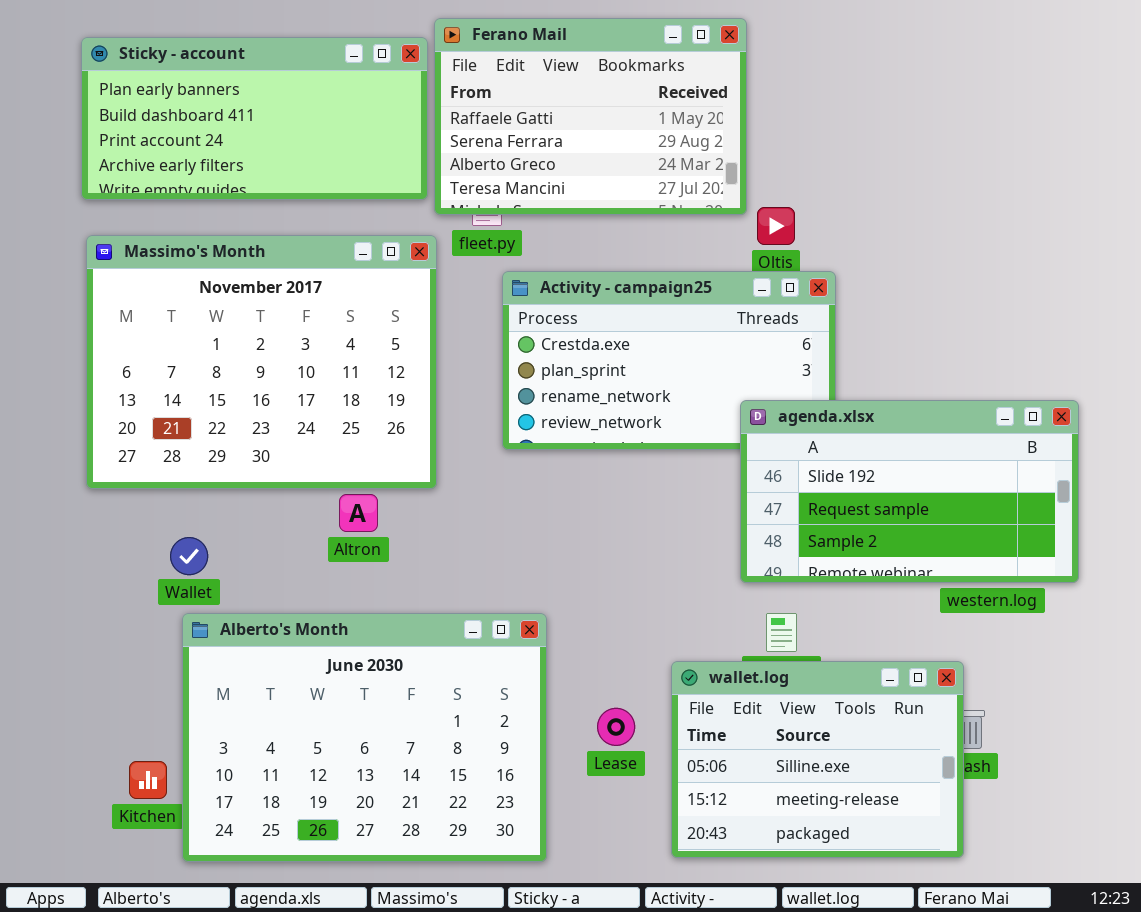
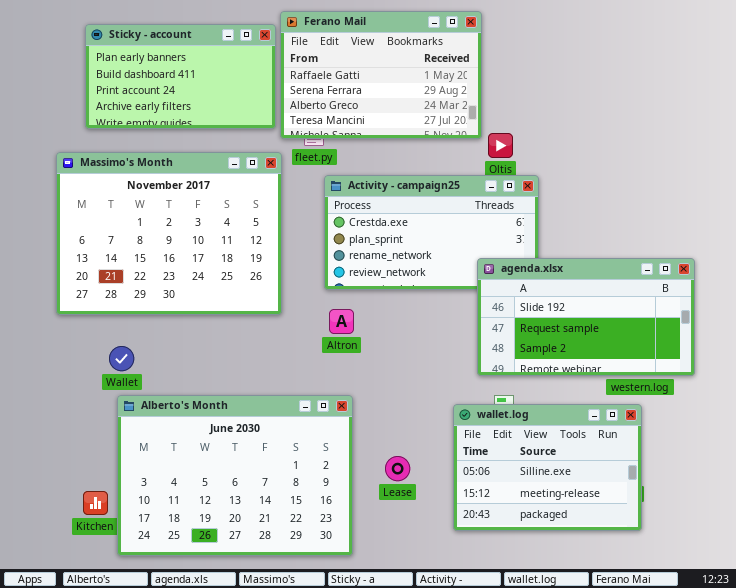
Sticky - account: [81,37,428,200] -> [85,24,276,129], resized
Altron: [339,494,378,532] -> [329,309,354,334], moved
wallet.log: [671,661,964,858] -> [453,404,642,531], moved

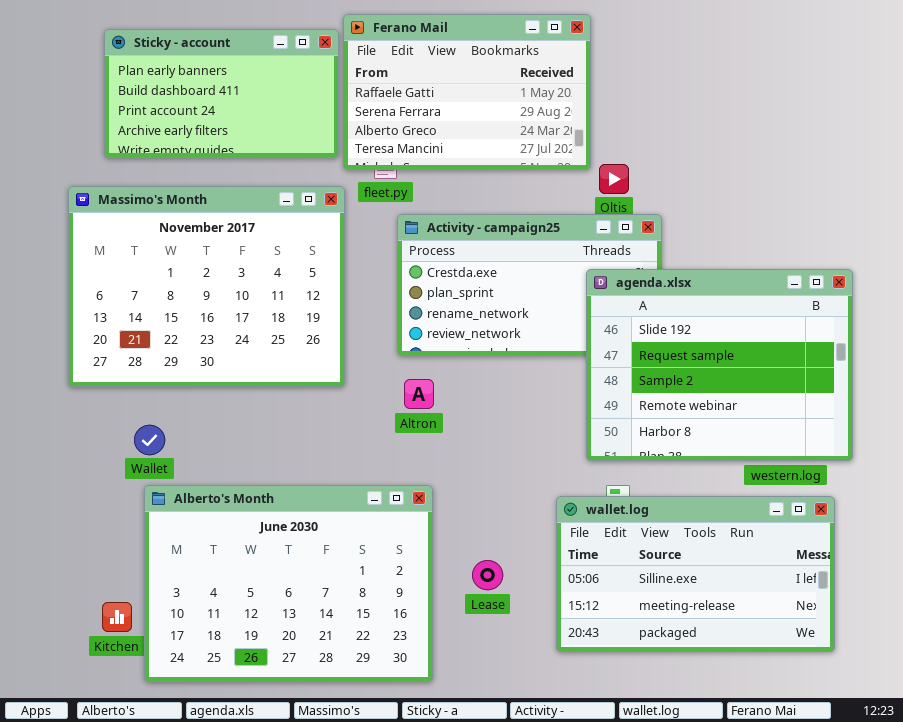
agenda.xlsx: [477,258,695,376] -> [586,269,853,461], resized
wallet.log: [453,404,642,531] -> [556,496,835,652], resized

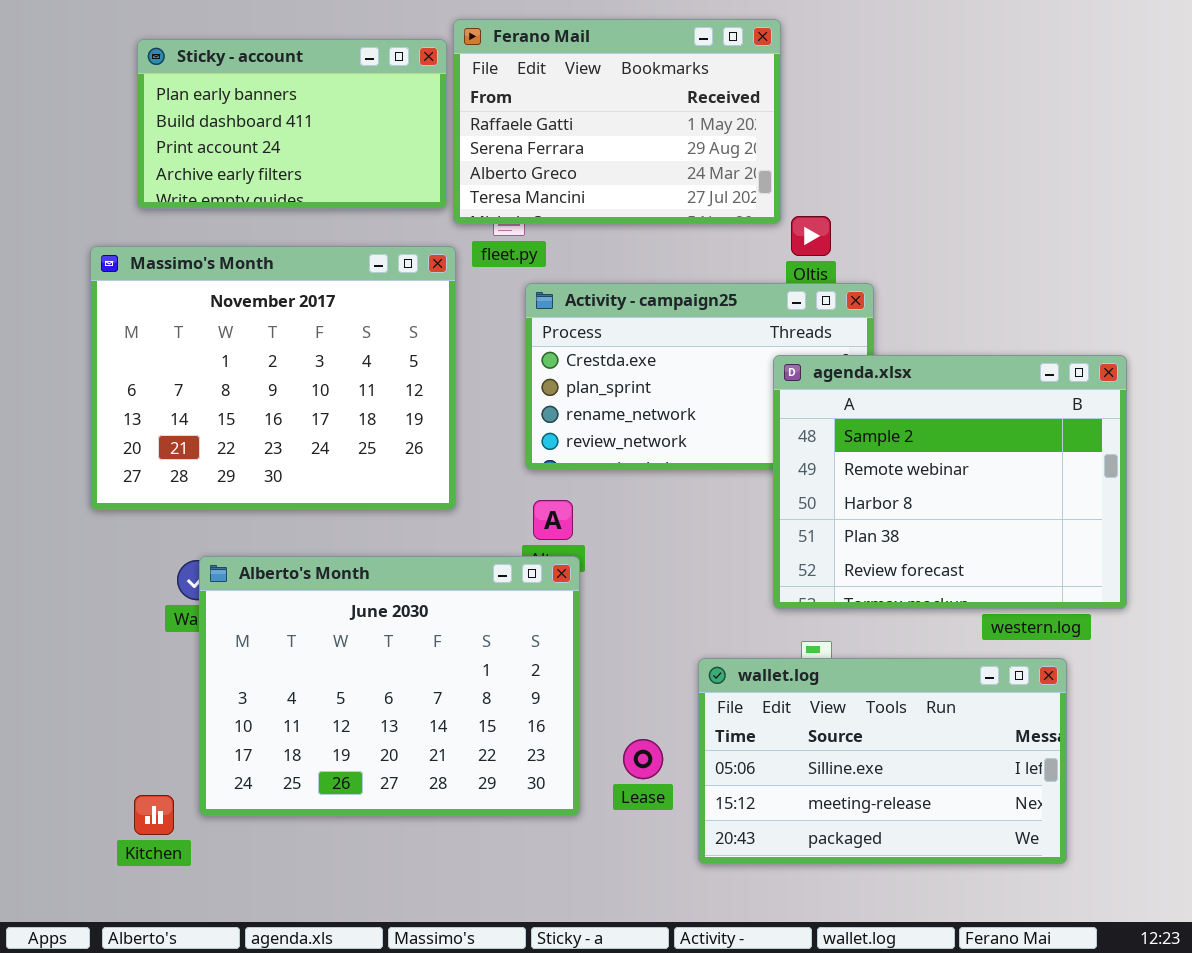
agenda.xlsx: [586,269,853,461] -> [773,355,1127,609], scrolled down 2 rows
Alberto's Month: [144,485,433,682] -> [199,556,580,816], moved
wallet.log: [556,496,835,652] -> [698,658,1067,864], moved

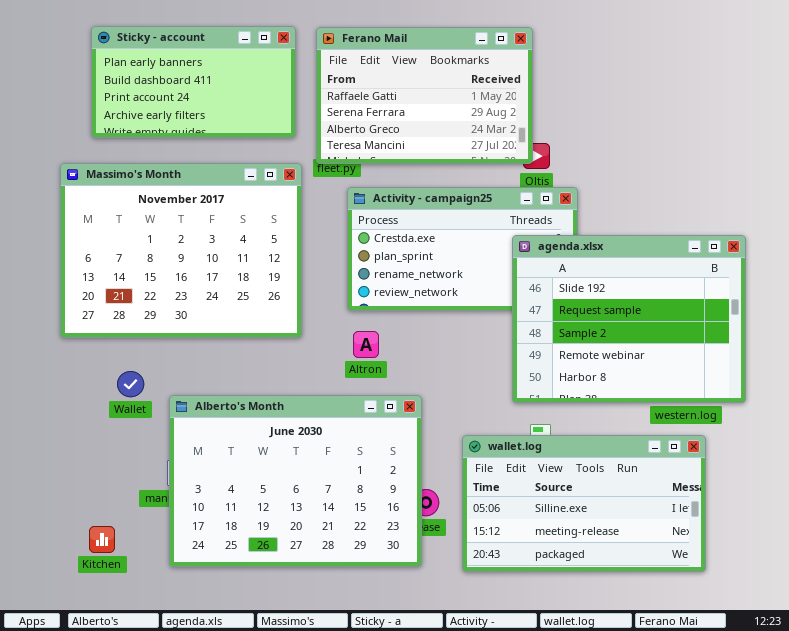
Ferano Mail: [453,19,781,224] -> [316,27,533,164], moved
agenda.xlsx: [773,355,1127,609] -> [512,235,746,403], scrolled up 2 rows
Alberto's Month: [199,556,580,816] -> [169,395,422,567], moved

